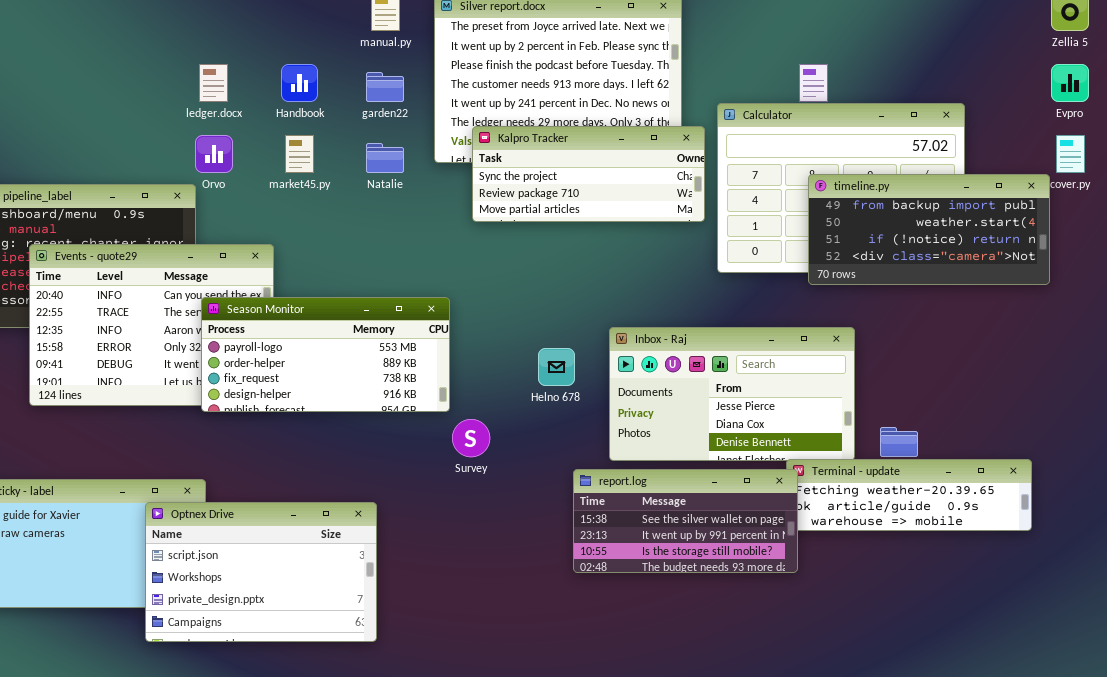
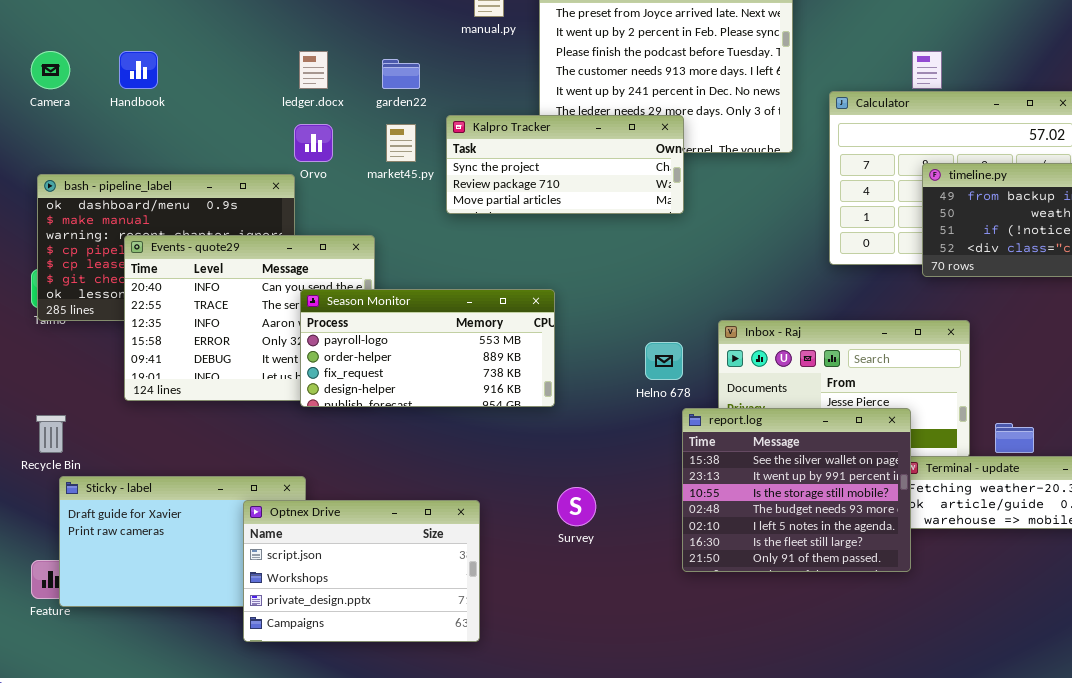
Handbook: [281,64,318,102] -> [119,51,158,89], moved
garden22: [366,72,404,102] -> [382,59,420,89], moved
Kalpro Tracker: [472,126,705,222] -> [446,115,684,214], moved
Survey: [452,419,490,457] -> [557,487,596,526], moved
report.log: [573,469,798,573] -> [682,408,911,572], resized

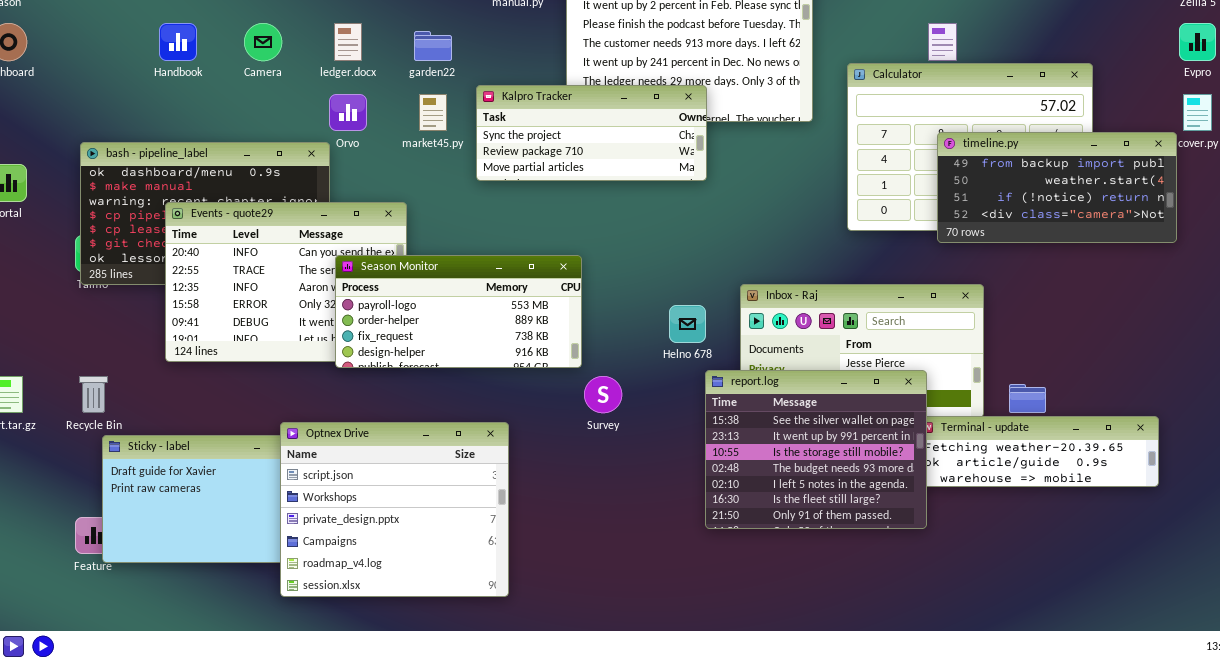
Camera: [31,51,70,89] -> [244,23,282,61], moved
Survey: [557,487,596,526] -> [584,376,622,413], moved
Optnex Drive: [243,500,480,642] -> [280,422,509,597], resized

